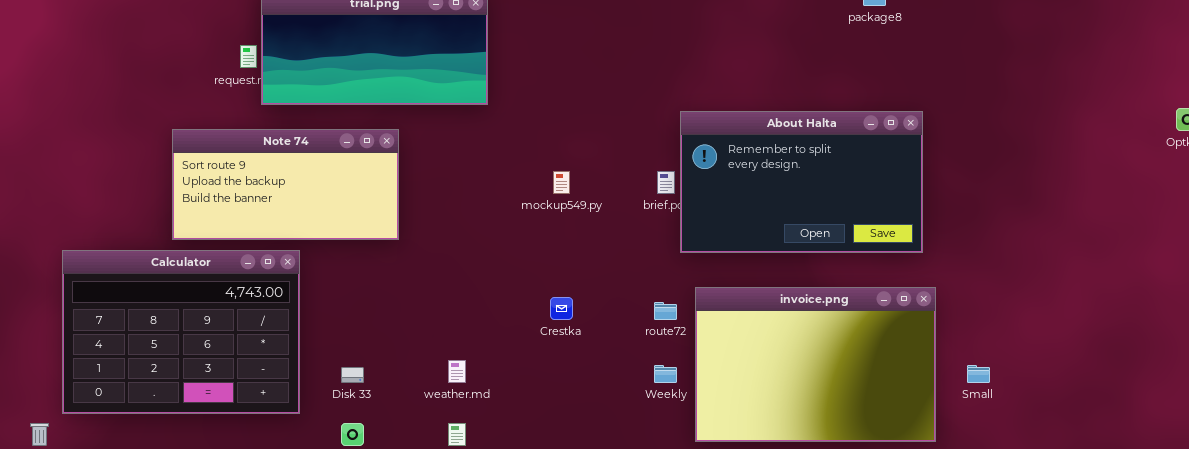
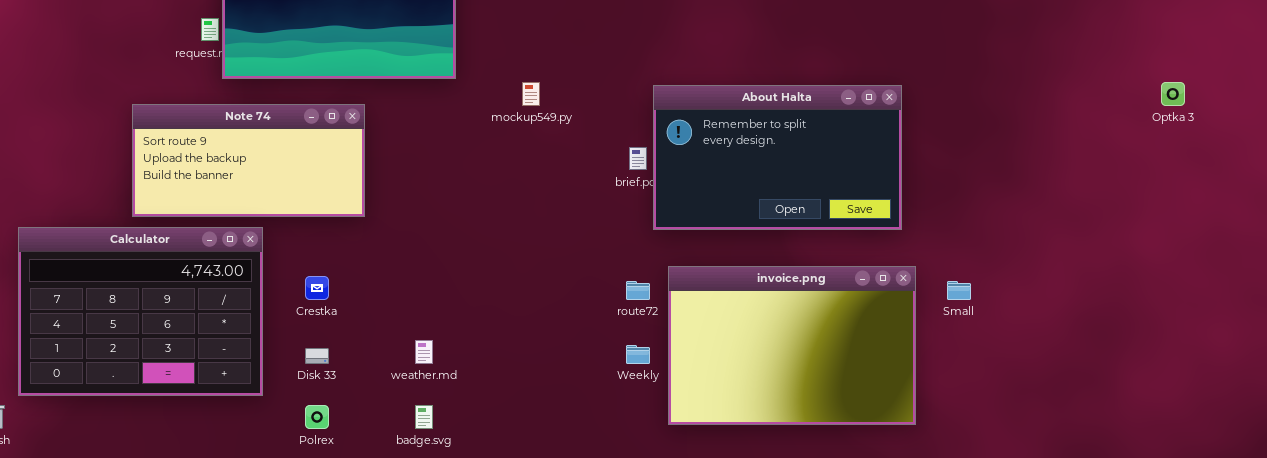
mockup549.py: [553,171,570,194] -> [522,82,540,106], moved
Crestka: [550,297,573,320] -> [305,276,329,300], moved
Small: [967,365,990,383] -> [947,281,971,300], moved

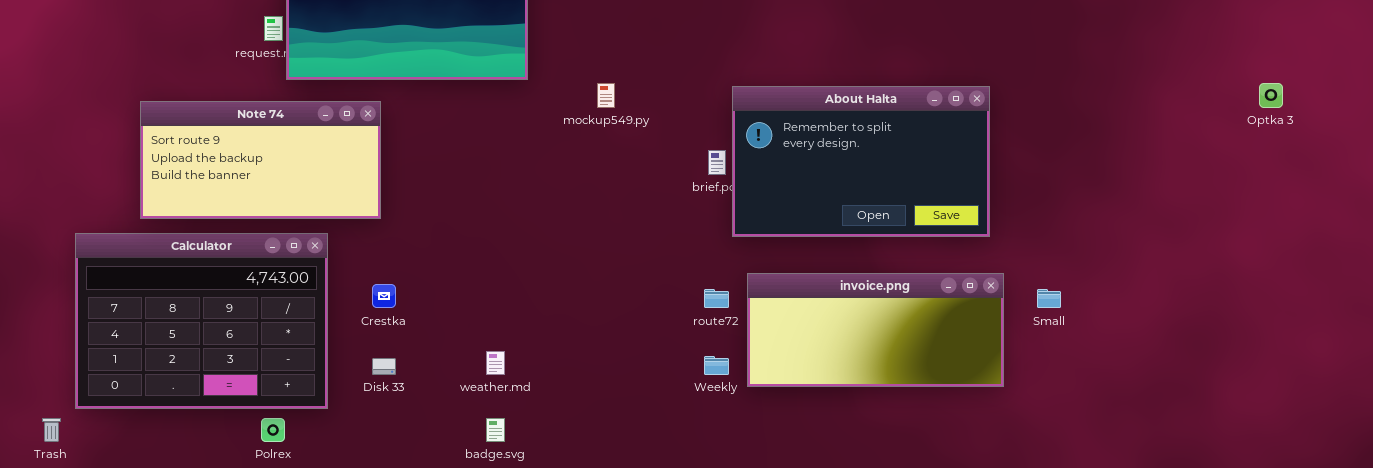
Note 74: [132,104,365,217] -> [140,101,381,219], moved
invoice.png: [668,266,916,425] -> [747,273,1004,387], resized
Polrex: [305,405,329,429] -> [261,418,285,442], moved

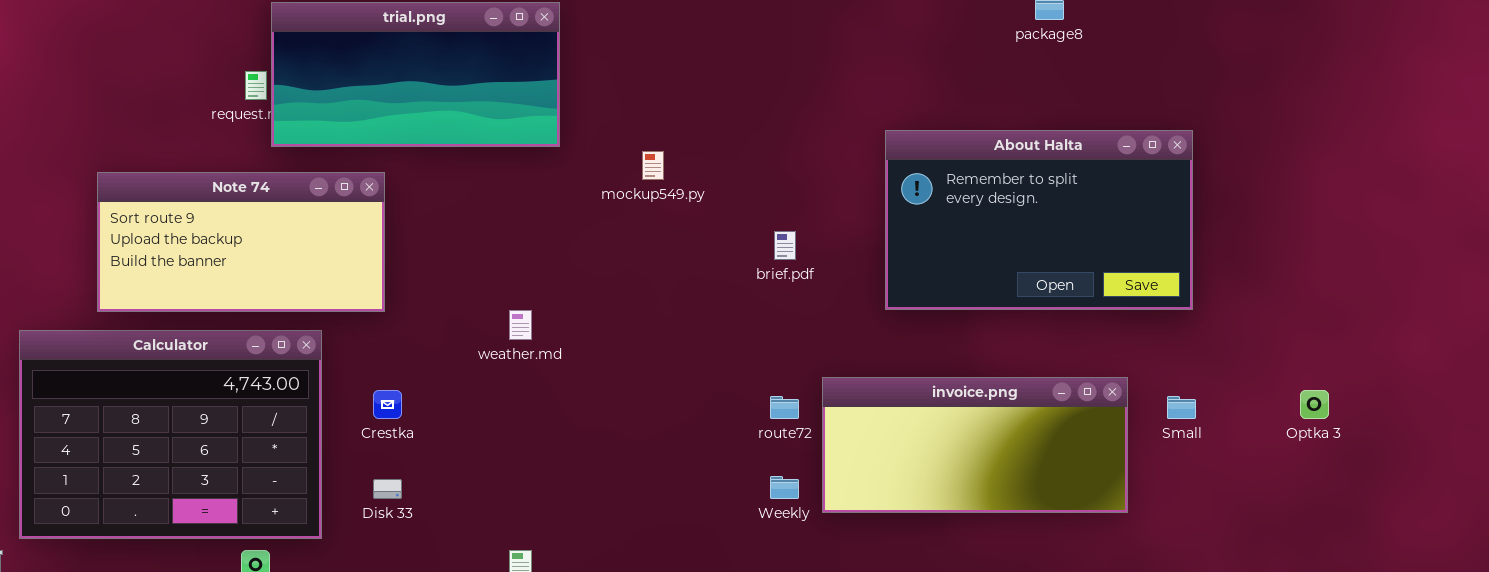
Optka 3: [1259,83,1283,108] -> [1300,390,1329,419], moved
About Halta: [732,86,990,237] -> [885,130,1193,310], moved
weather.md: [486,351,505,375] -> [509,310,532,340], moved

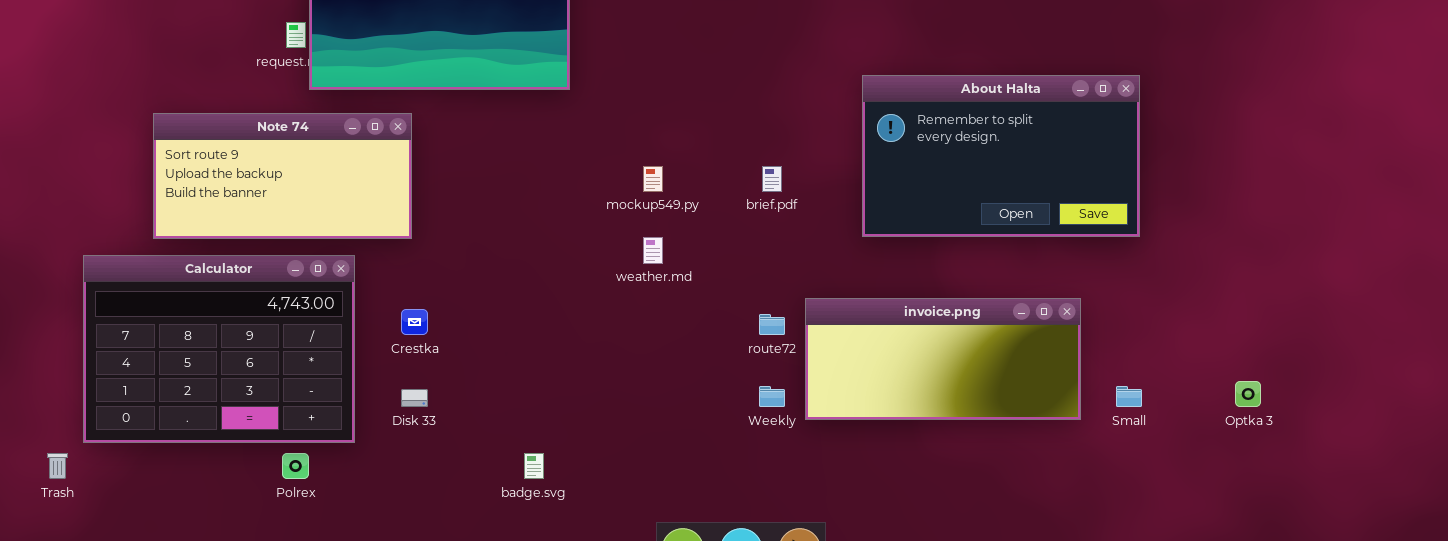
mockup549.py: [642,151,664,180] -> [643,166,663,192], moved
weather.md: [509,310,532,340] -> [643,237,663,264], moved
Optka 3: [1300,390,1329,419] -> [1235,381,1261,407], moved
Small: [1167,396,1196,419] -> [1116,386,1142,407], moved

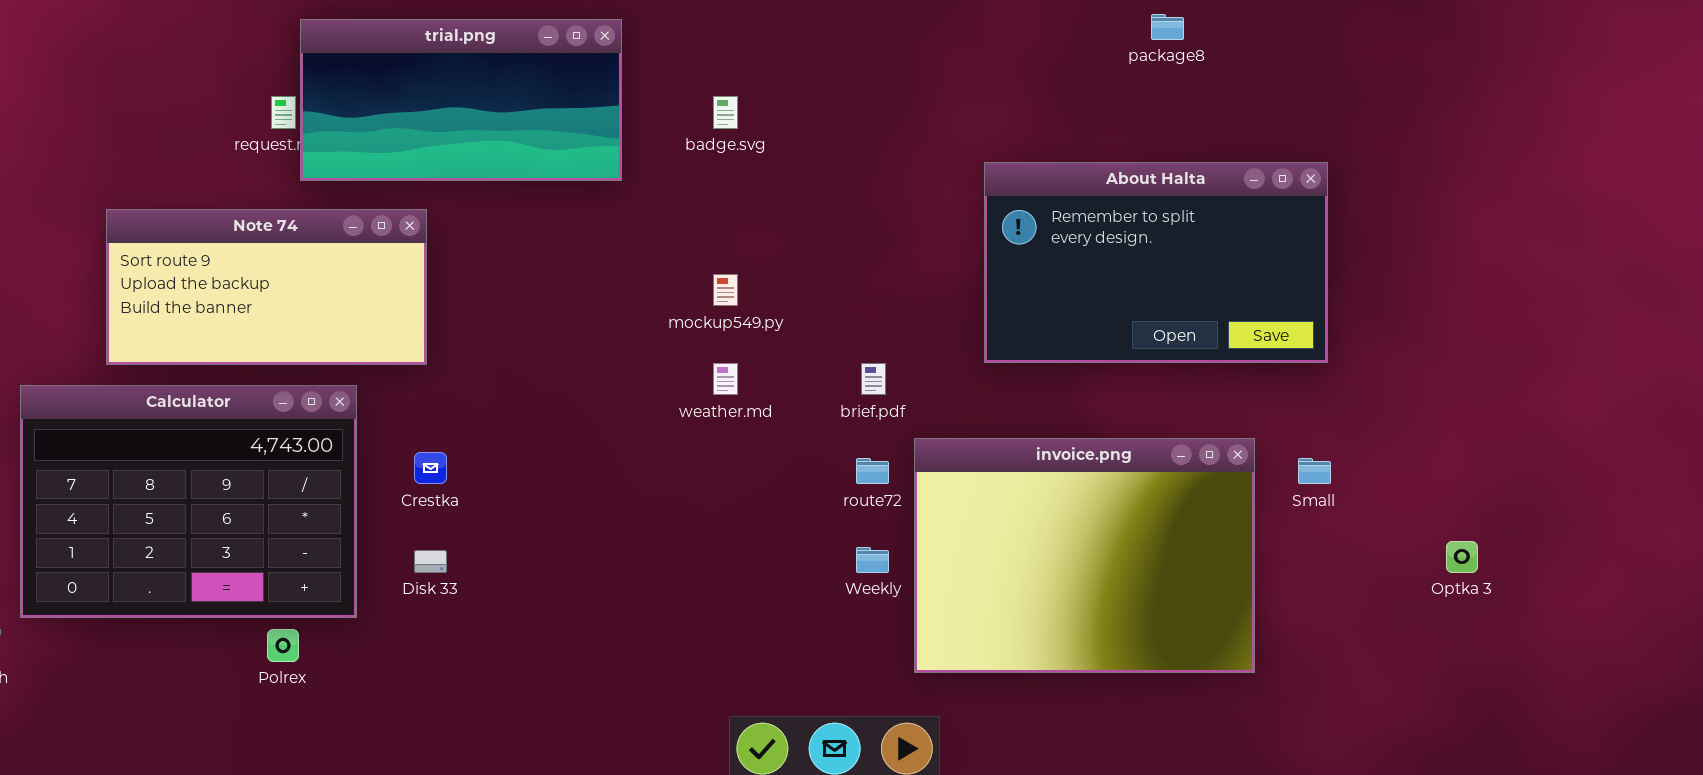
brief.pdf: [762,166,782,192] -> [861,363,886,395], moved
invoice.png: [805,298,1081,420] -> [914,438,1255,673], resized
Small: [1116,386,1142,407] -> [1298,458,1331,484], moved
badge.svg: [524,453,544,479] -> [713,96,738,129], moved

